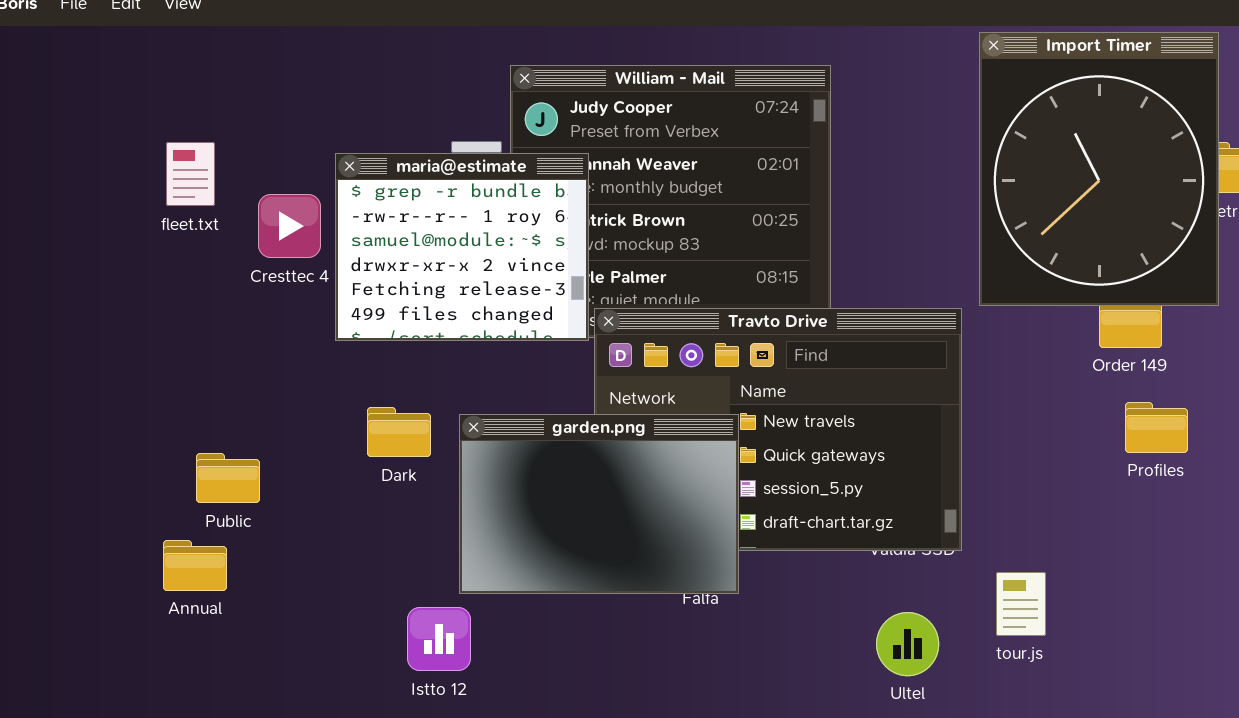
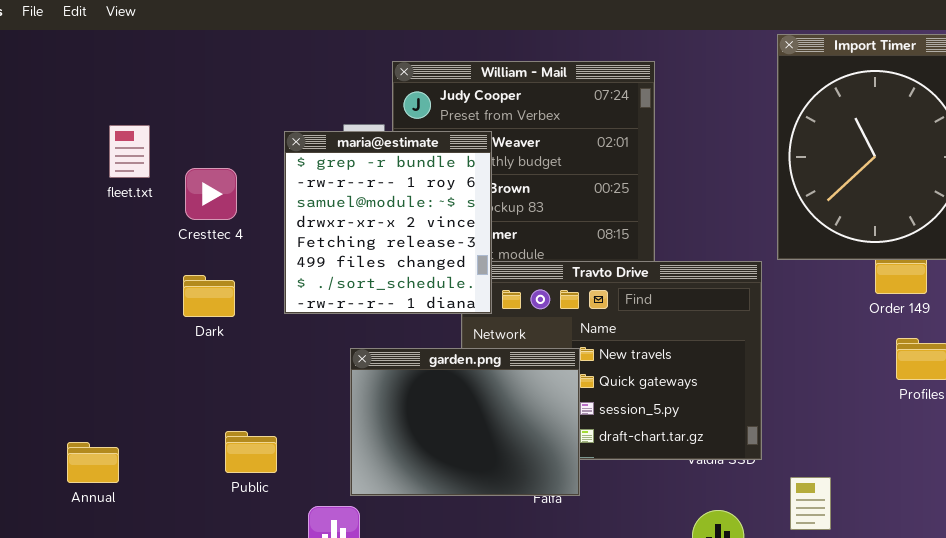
maria@estimate: [335,153,589,341] -> [284,131,492,314], moved, resized
Dark: [367,407,431,457] -> [183,275,235,317], moved
Public: [196,453,260,503] -> [225,431,277,473], moved
Annual: [163,540,227,591] -> [67,442,119,483], moved

